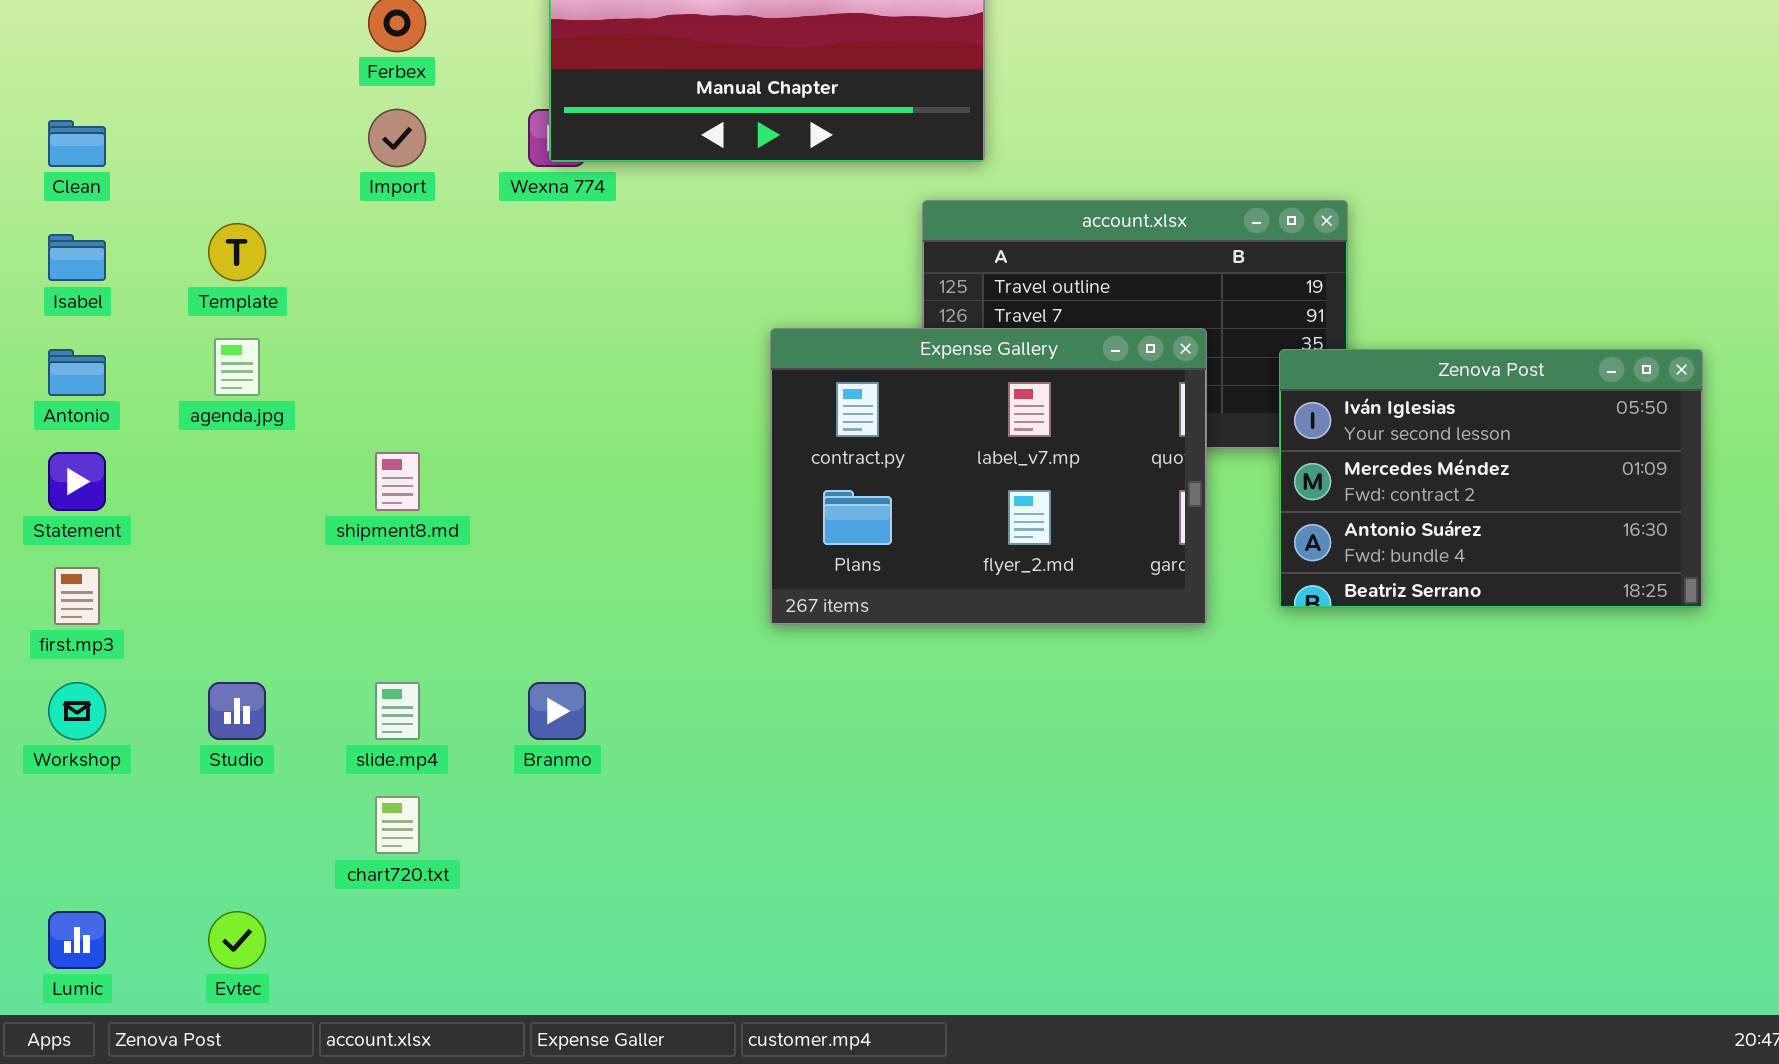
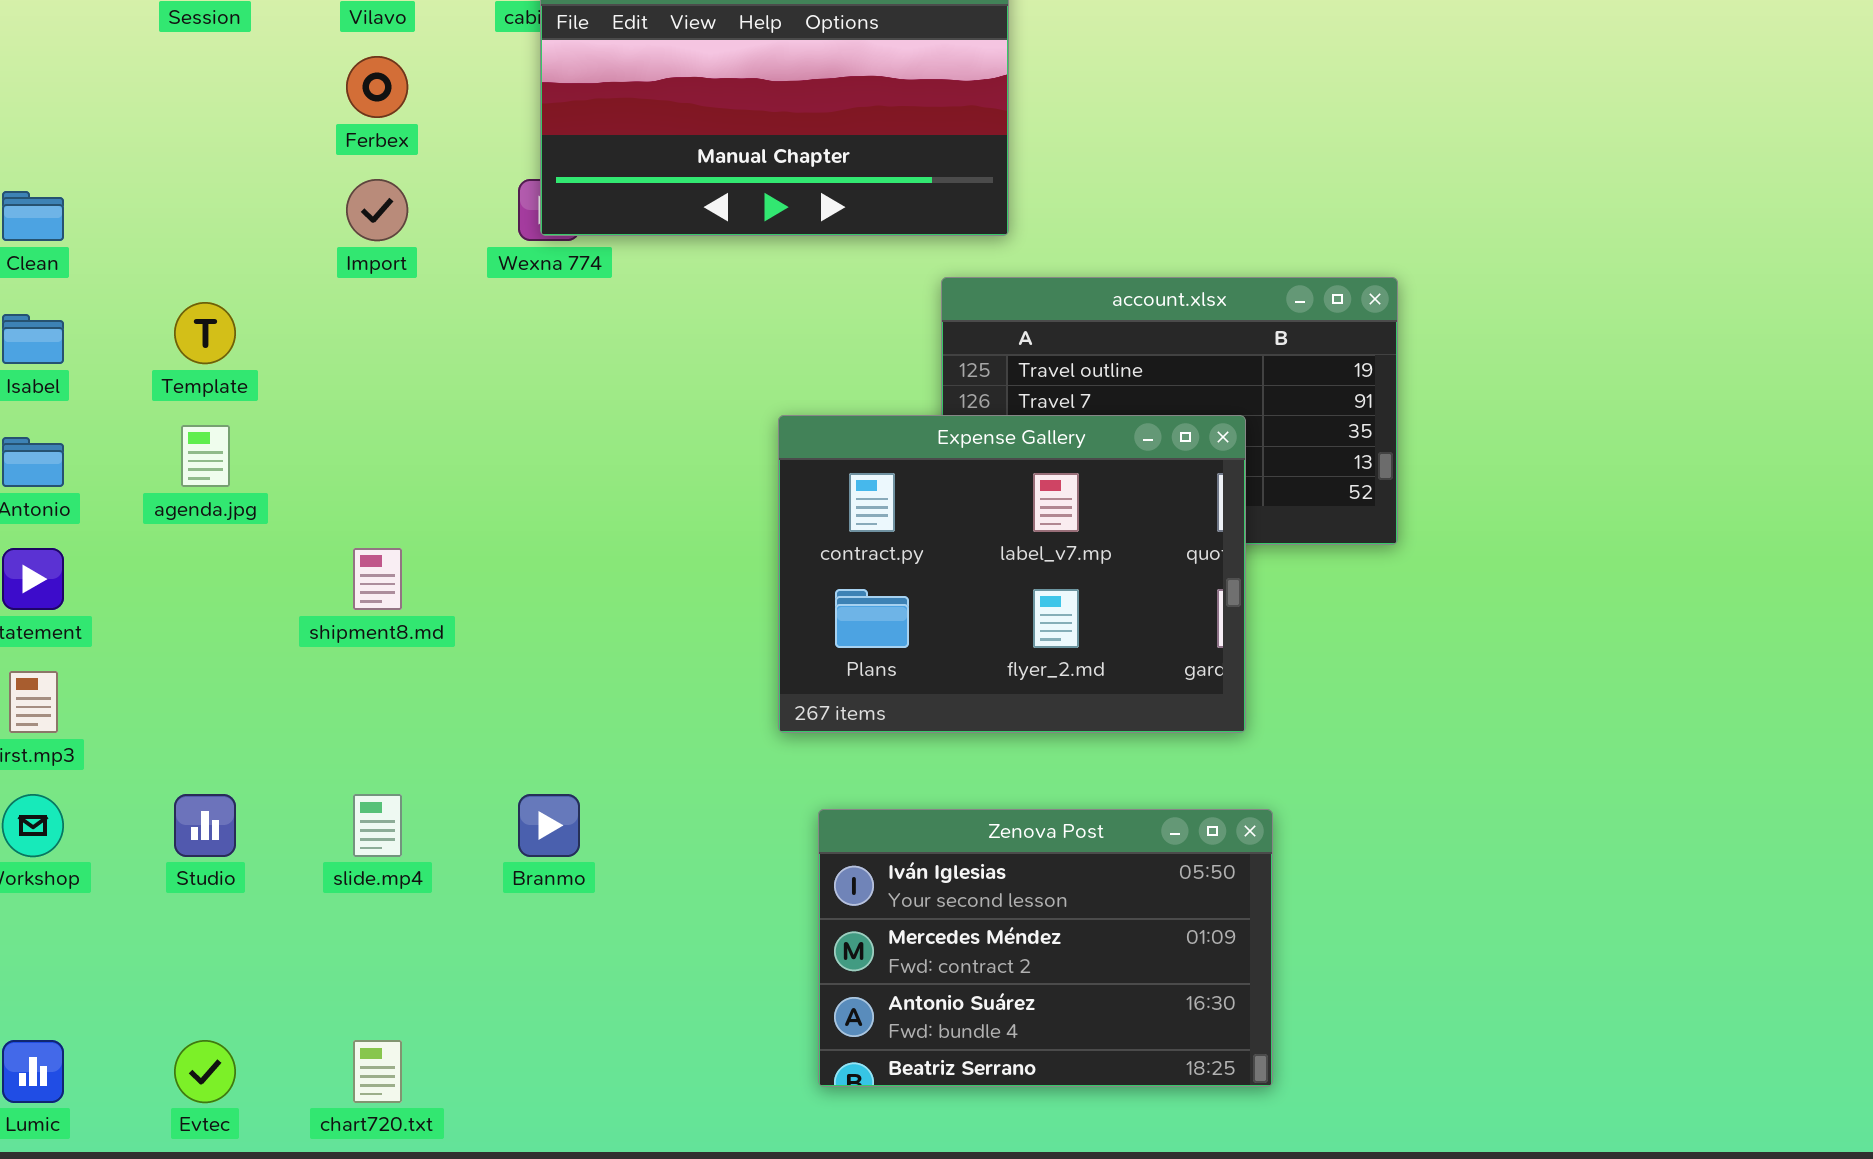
Zenova Post: [1279,349,1703,608] -> [818,809,1273,1087], moved
chart720.txt: [375,796,420,854] -> [353,1040,402,1103], moved

